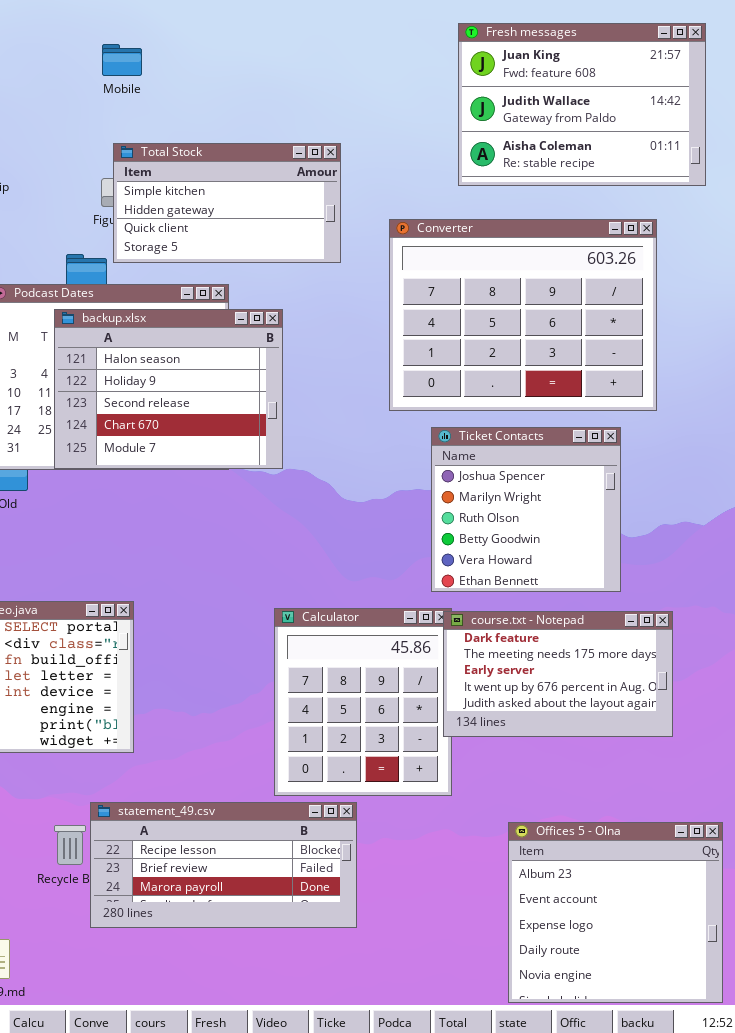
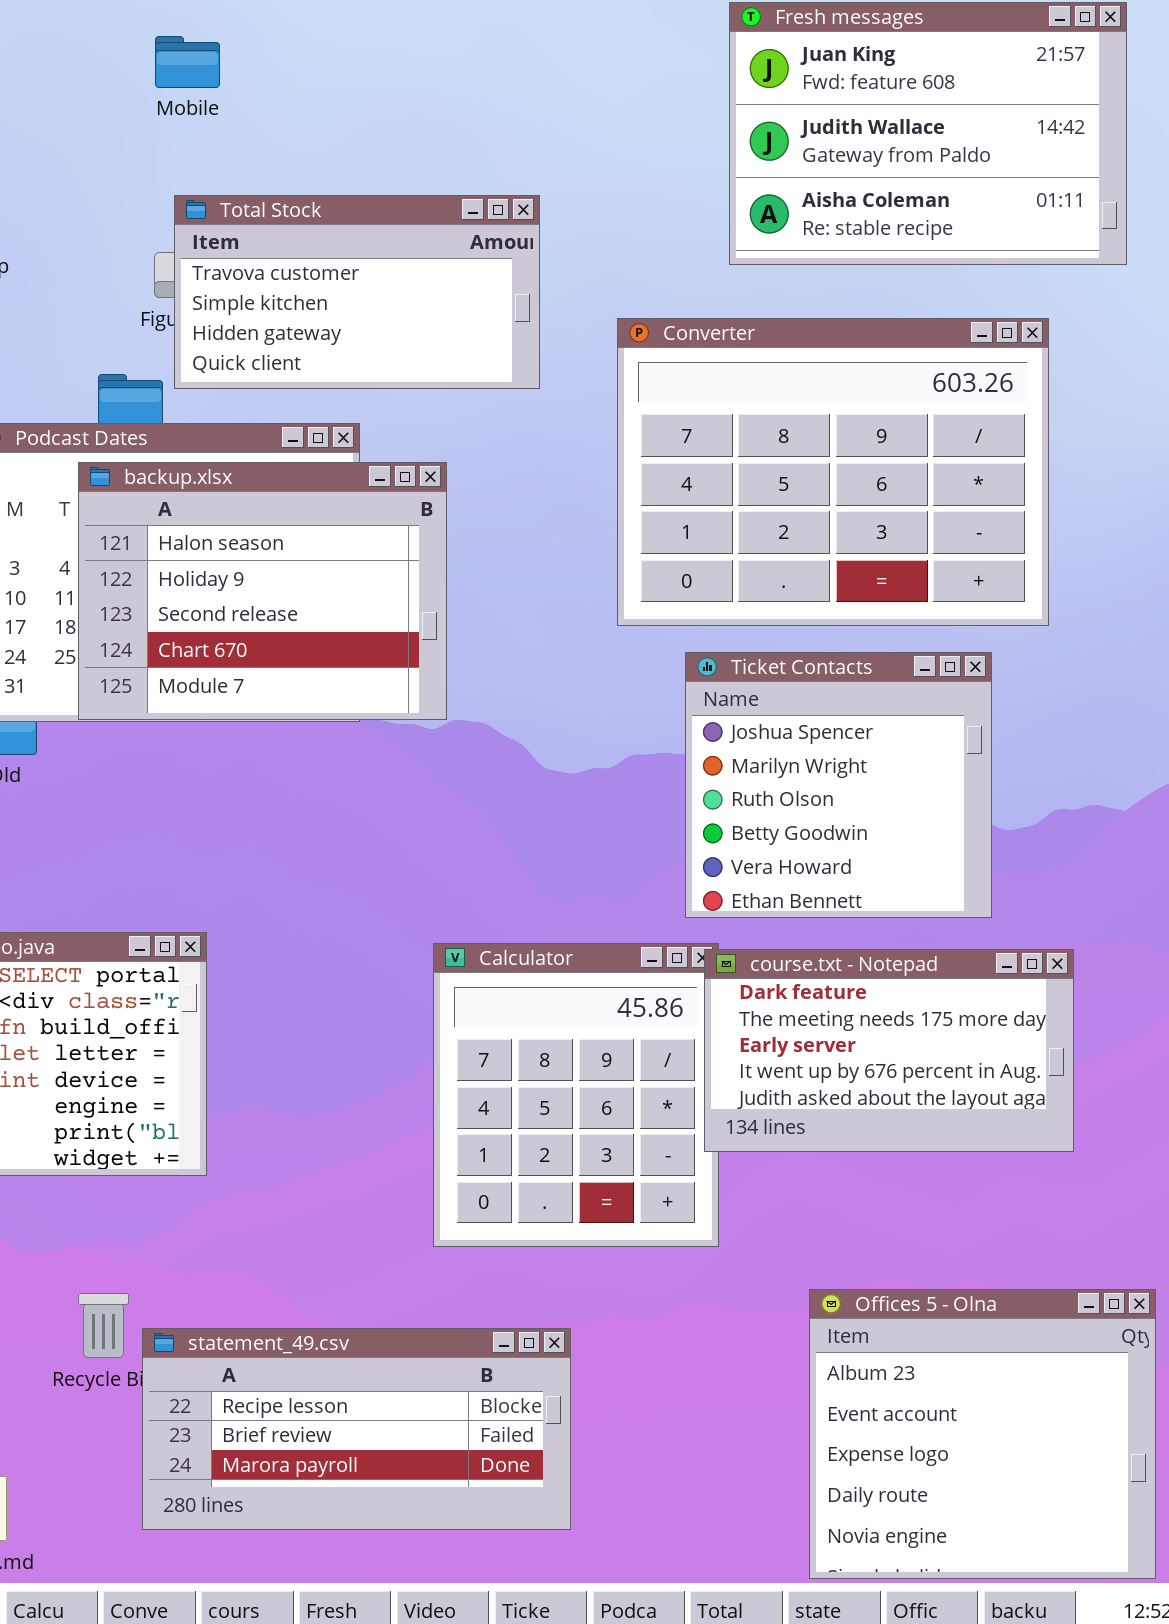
Total Stock: [113,143,341,263] -> [174,195,540,389], scrolled up 1 row
statement_49.csv: [90,802,357,928] -> [142,1328,571,1530], moved

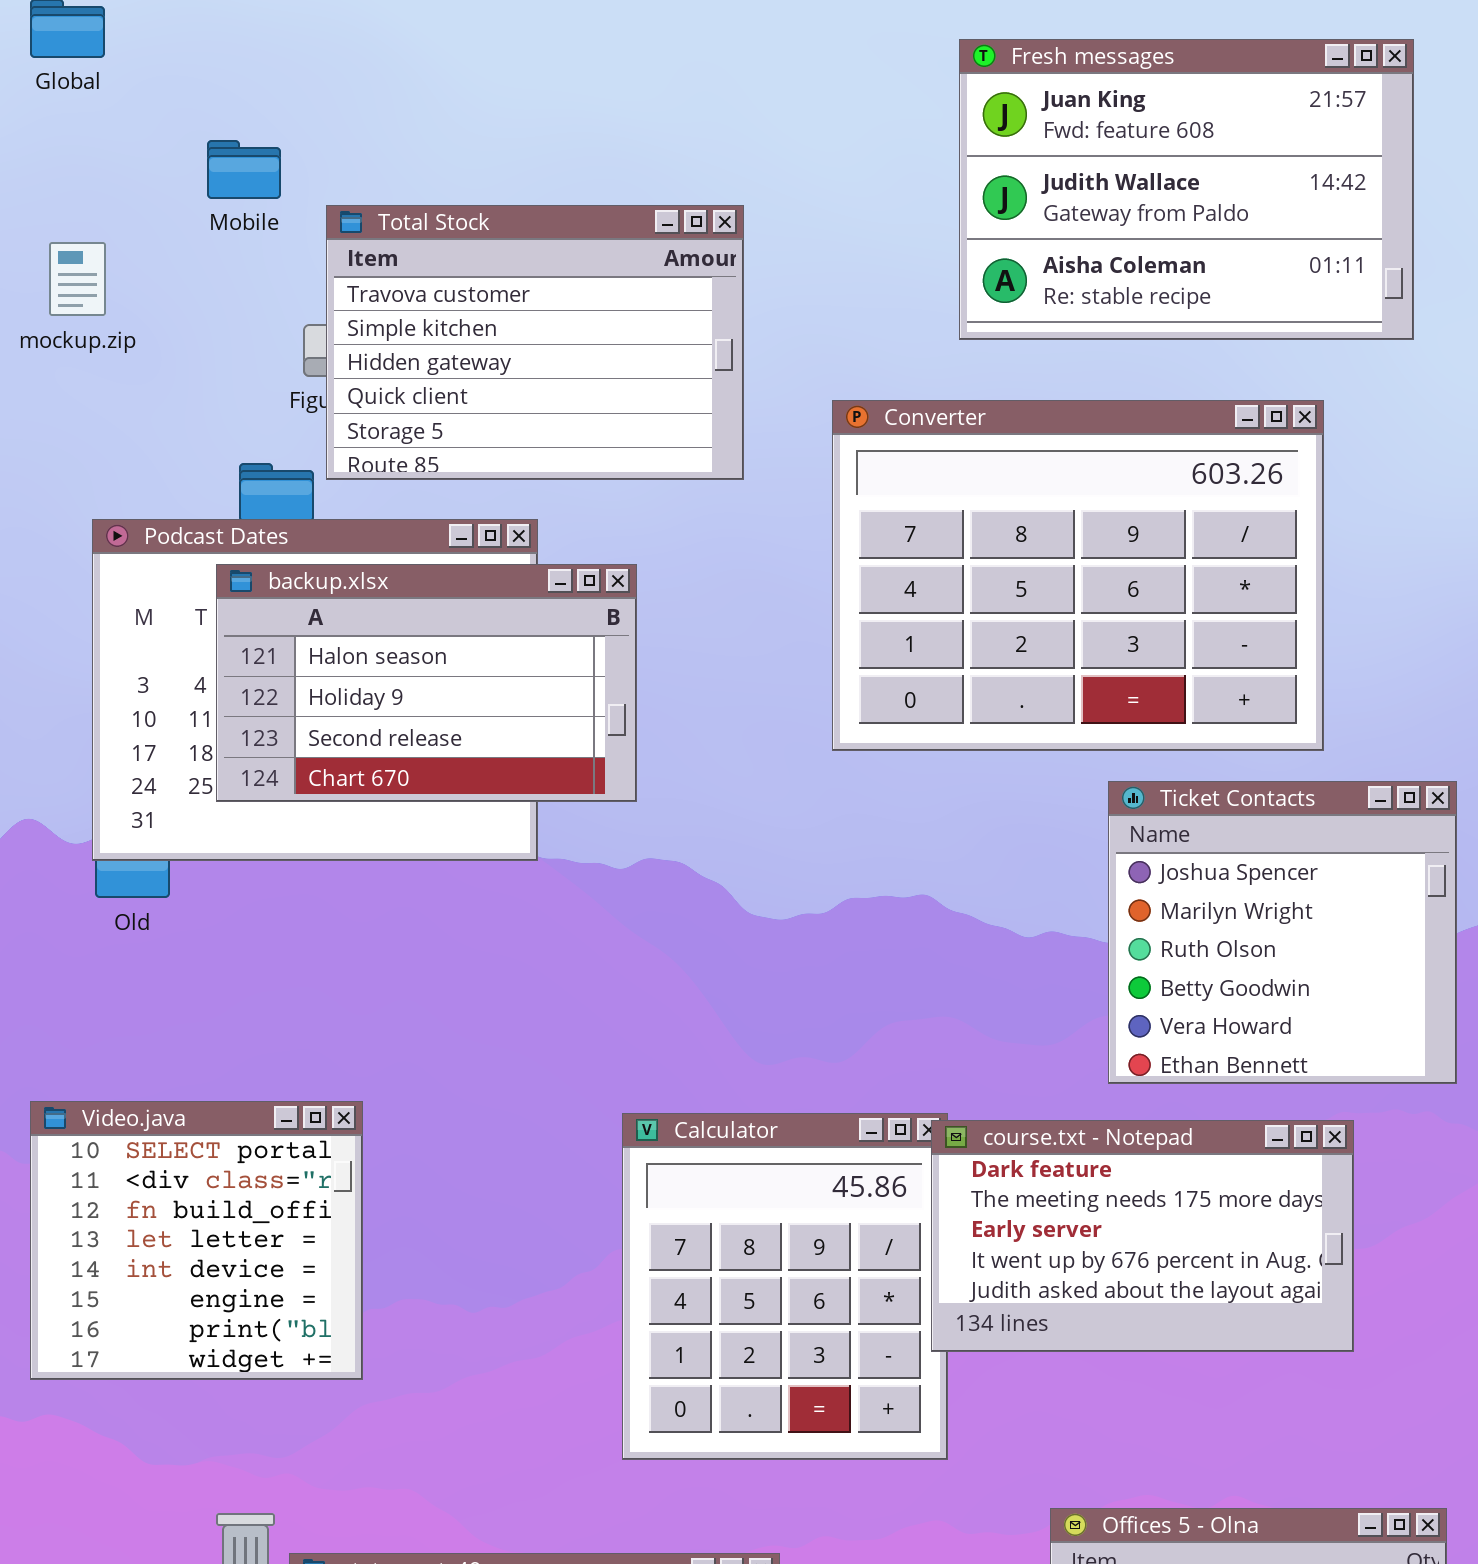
Mobile: [155,36,220,88] -> [207,140,281,199], moved
Total Stock: [174,195,540,389] -> [326,205,744,480], resized
backup.xlsx: [78,462,447,720] -> [216,564,637,802], resized
Ticket Contacts: [685,652,992,918] -> [1108,781,1457,1084], moved

